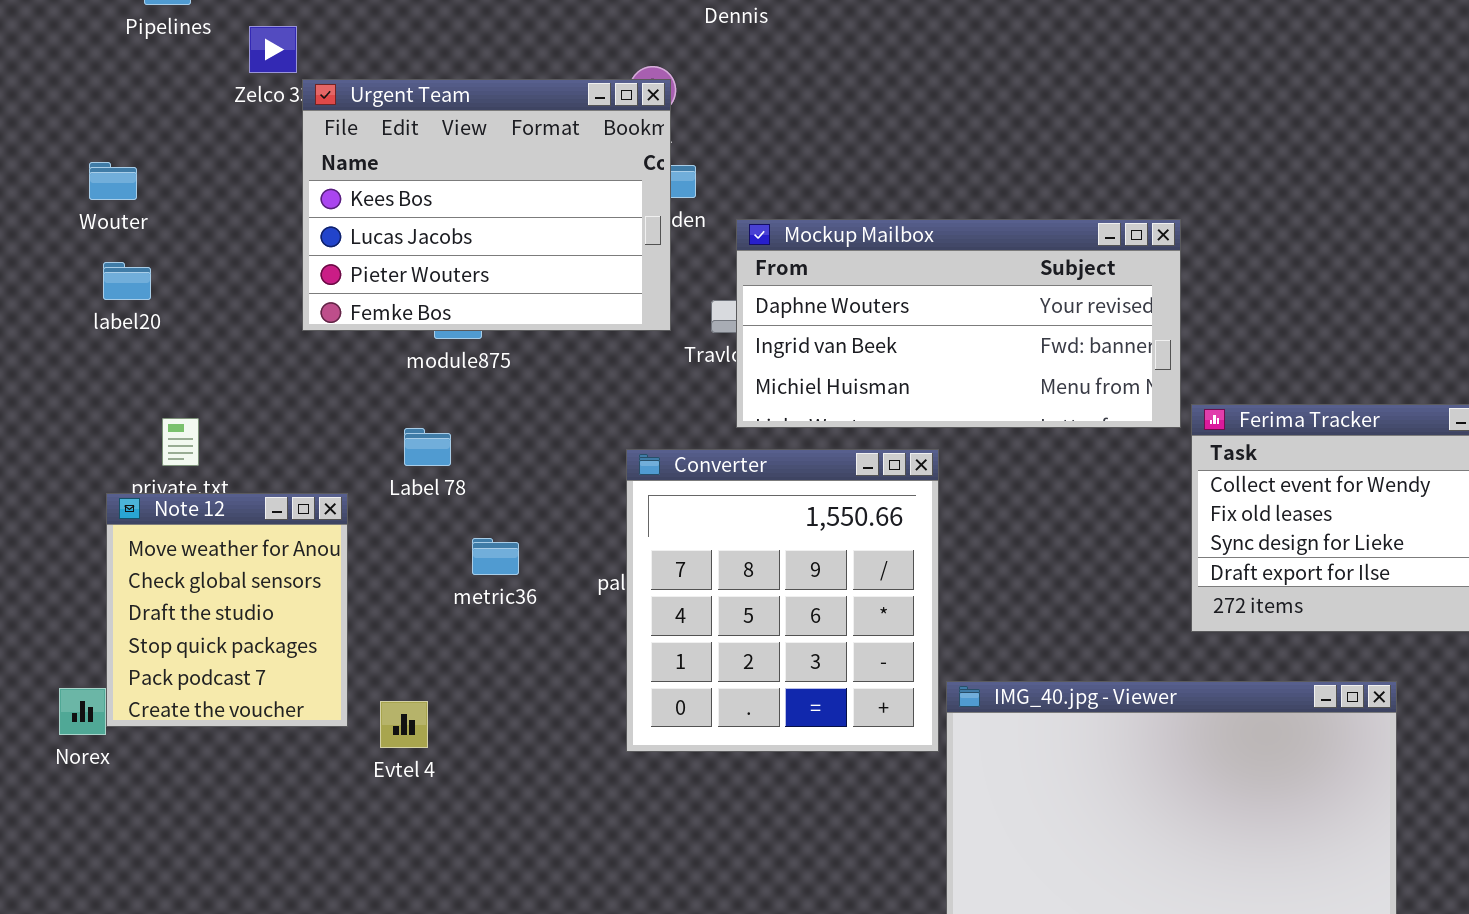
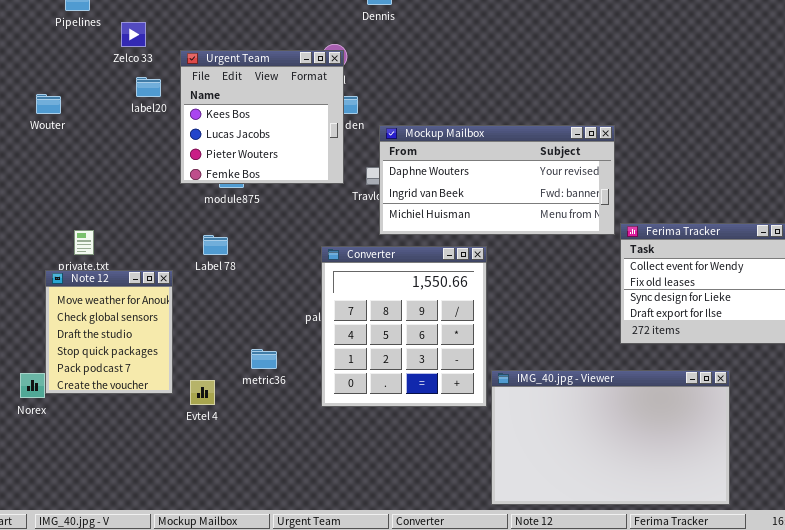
Urgent Team: [302,79,671,331] -> [180,50,344,184], resized
label20: [103,262,151,300] -> [136,77,161,97], moved
metric36: [472,538,519,575] -> [251,349,277,369], moved

